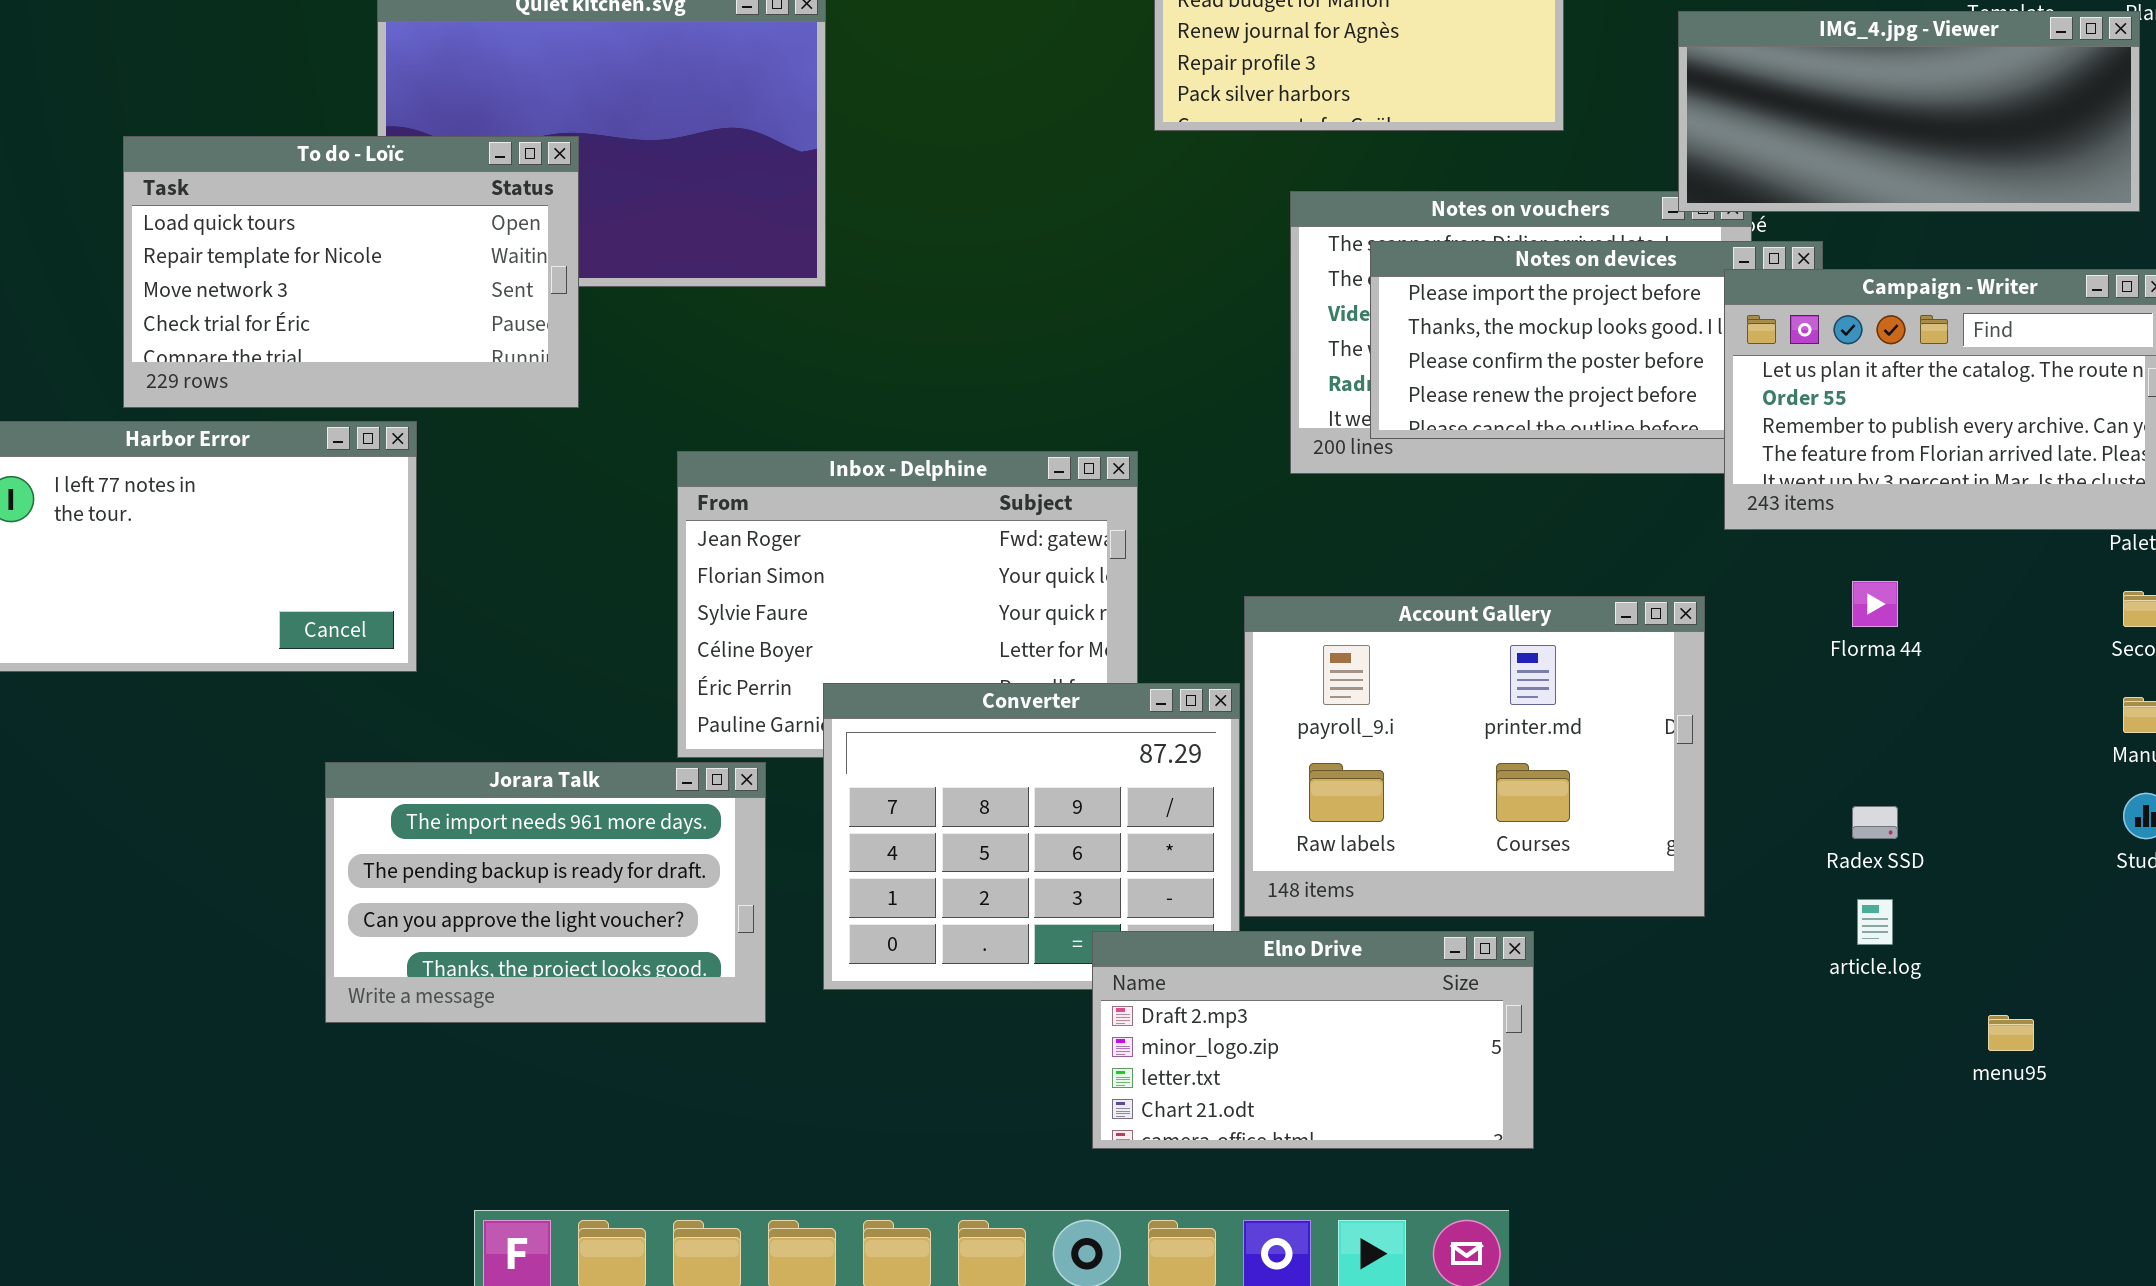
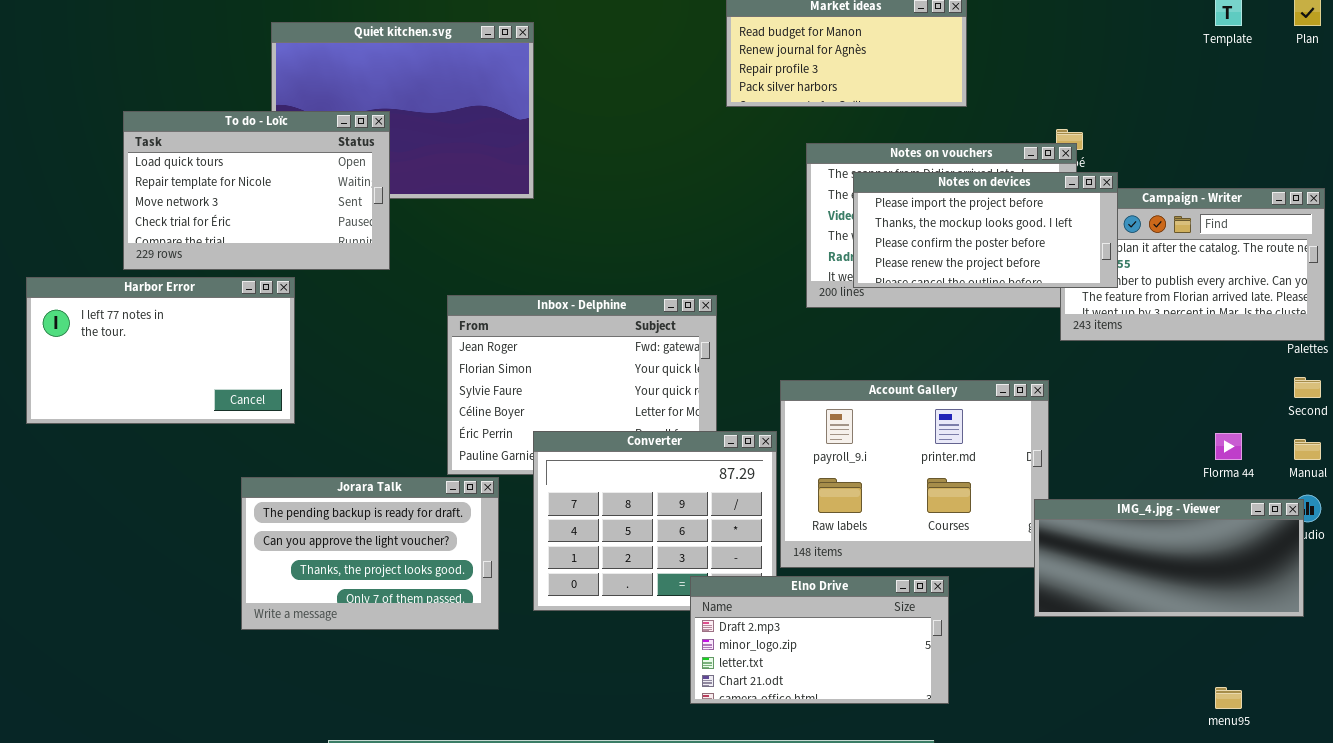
IMG_4.jpg - Viewer: [1678,11,2140,212] -> [1034,499,1304,617], moved
Notes on devices: [1370,241,1823,439] -> [853,172,1118,288], raised
Florma 44: [1852,581,1898,627] -> [1215,433,1242,460], moved
Jorara Talk: [325,762,766,1023] -> [241,477,499,630], scrolled down 1 row
menu95: [1988,1015,2034,1051] -> [1215,687,1242,709], moved

